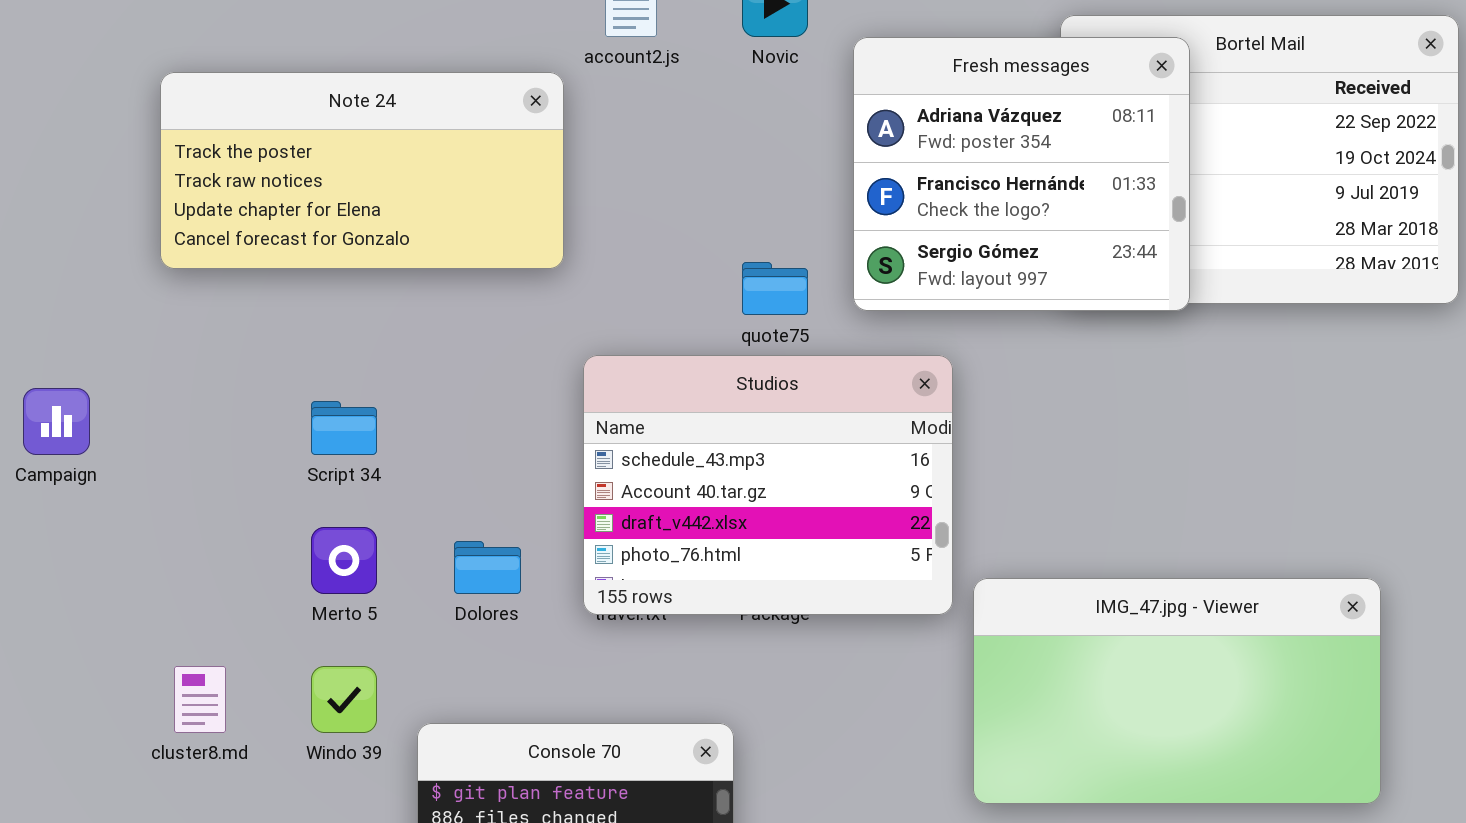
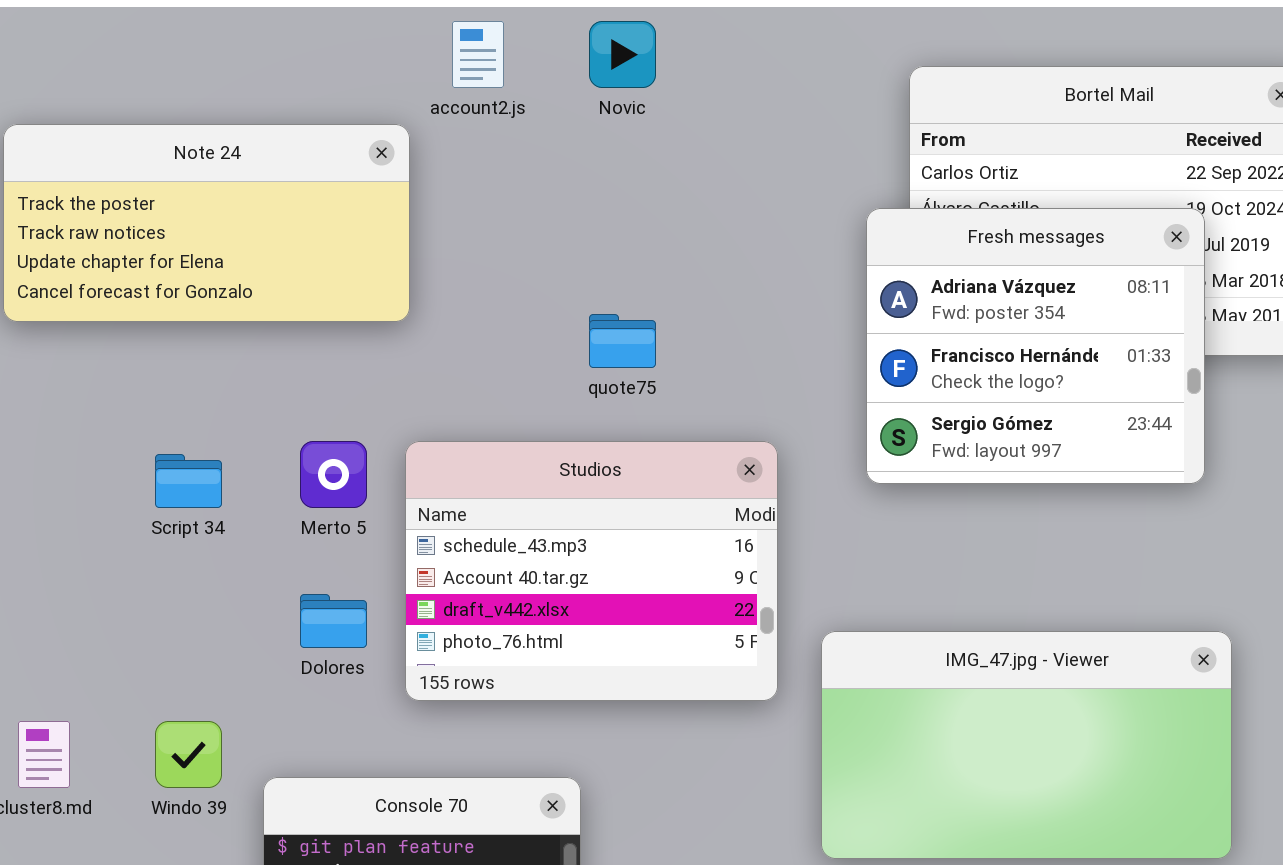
Fresh messages: [853,37,1190,311] -> [866,208,1205,484], moved
Studios: [583,355,953,615] -> [405,441,778,701], moved
Merto 5: [311,527,377,594] -> [300,441,367,508], moved

